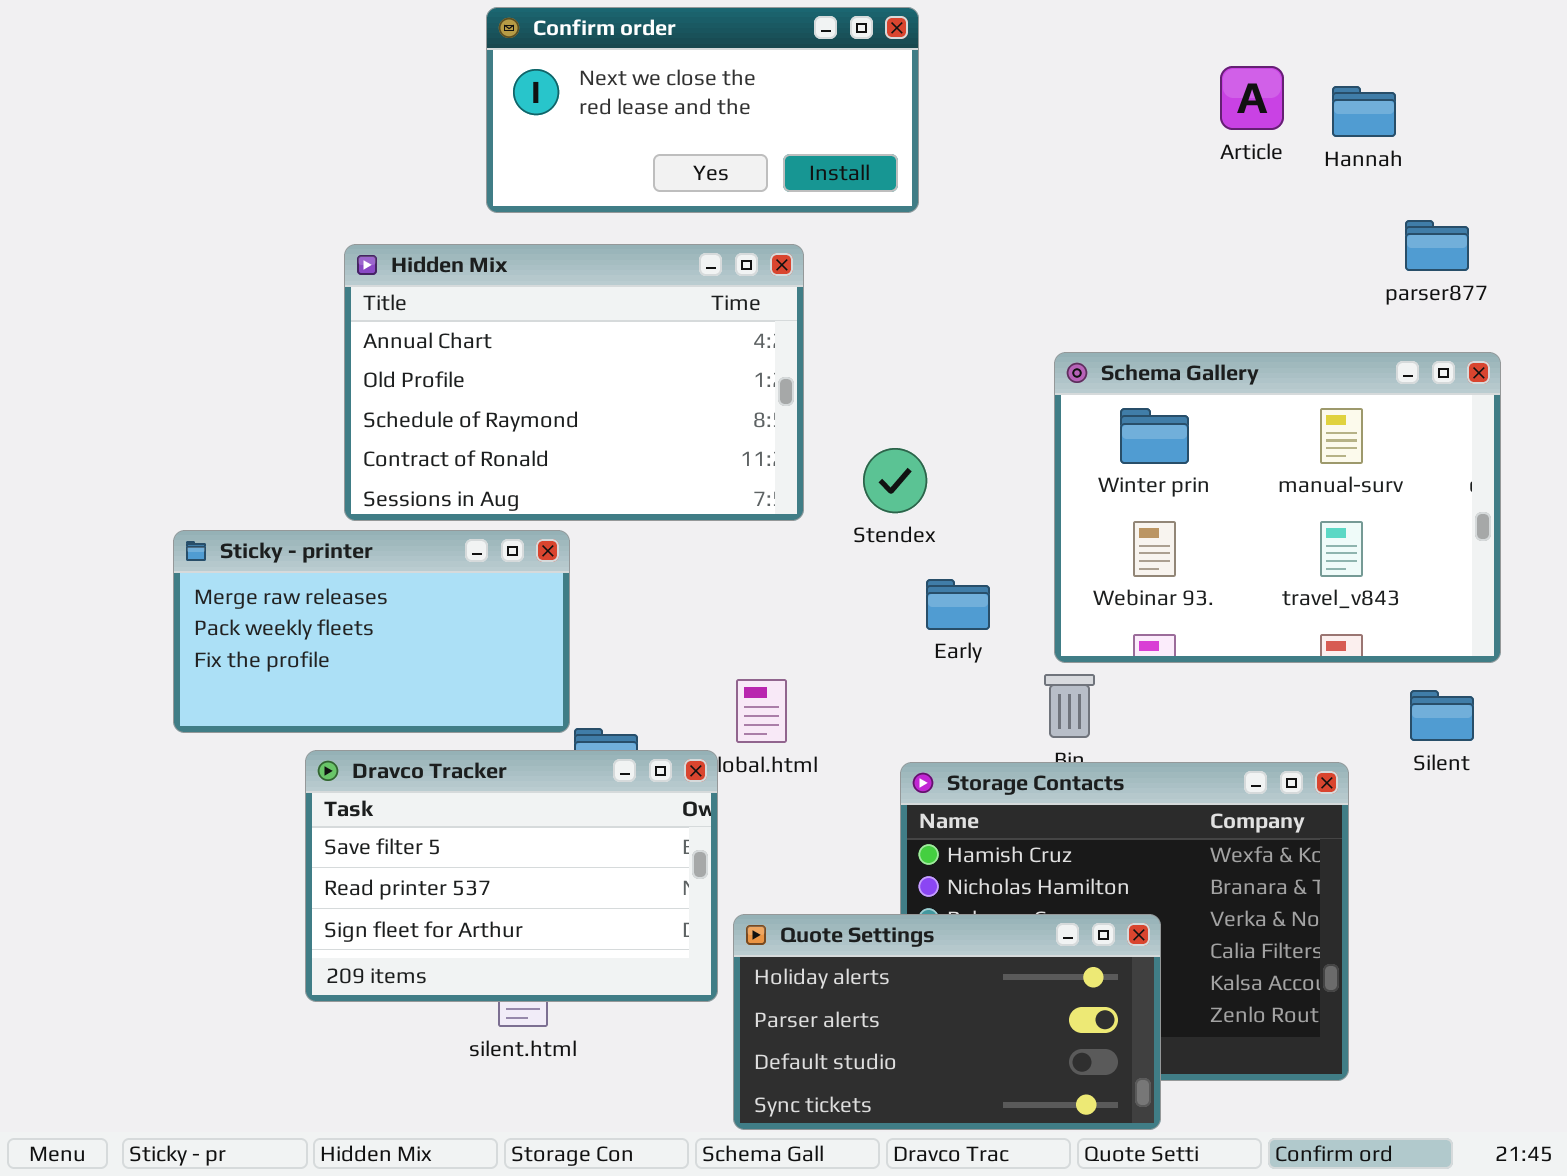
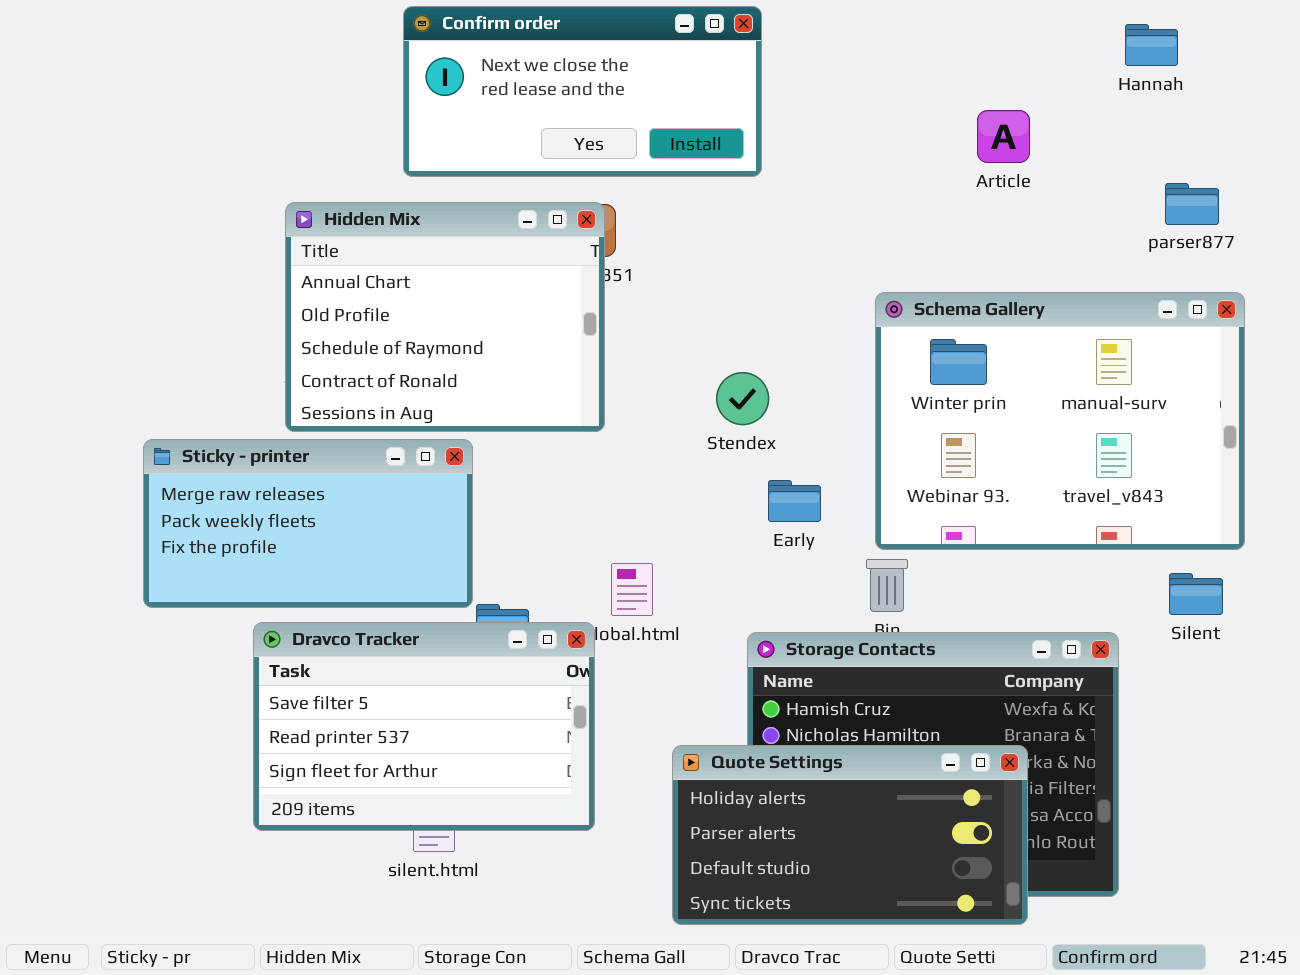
Article: [1220,66,1284,130] -> [977,110,1030,163], moved
Hannah: [1332,86,1396,137] -> [1125,24,1178,66], moved
Hidden Mix: [344,244,804,521] -> [285,202,605,432], resized
Quote Settings: [733,914,1161,1130] -> [672,745,1028,925], moved

